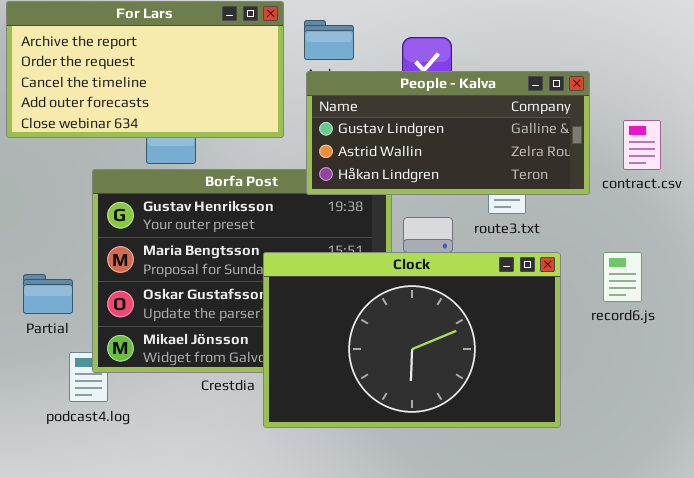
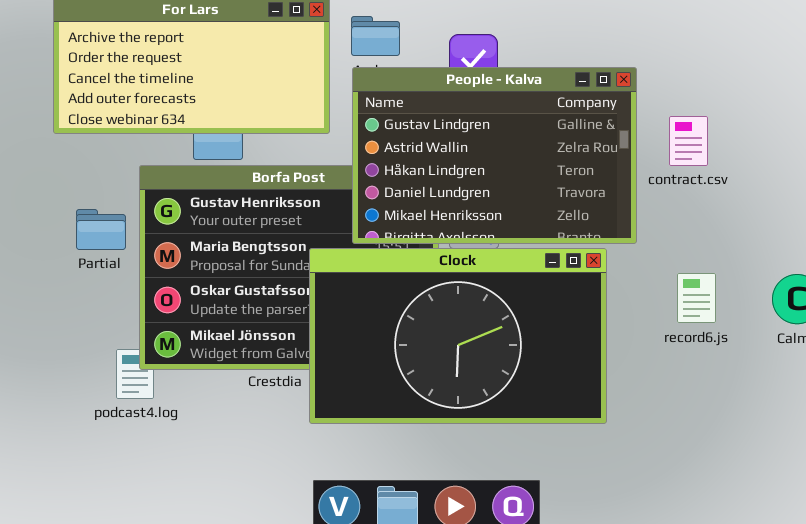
People - Kalva: [306,71,590,195] -> [352,67,637,244], resized
record6.js: [603,252,642,302] -> [677,273,716,323], moved
Partial: [23,274,73,314] -> [76,209,126,250], moved

